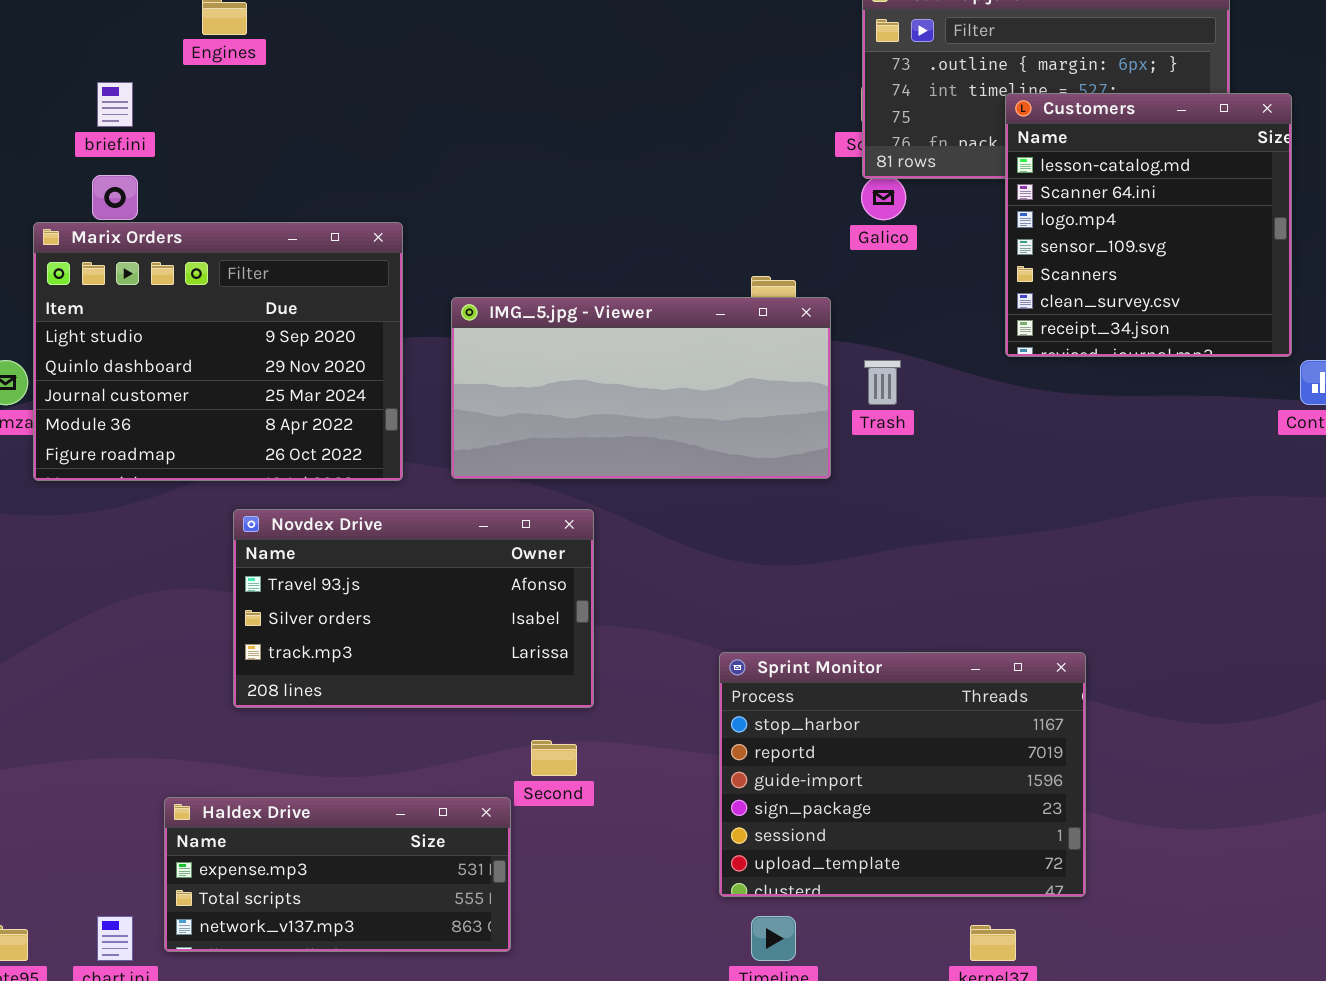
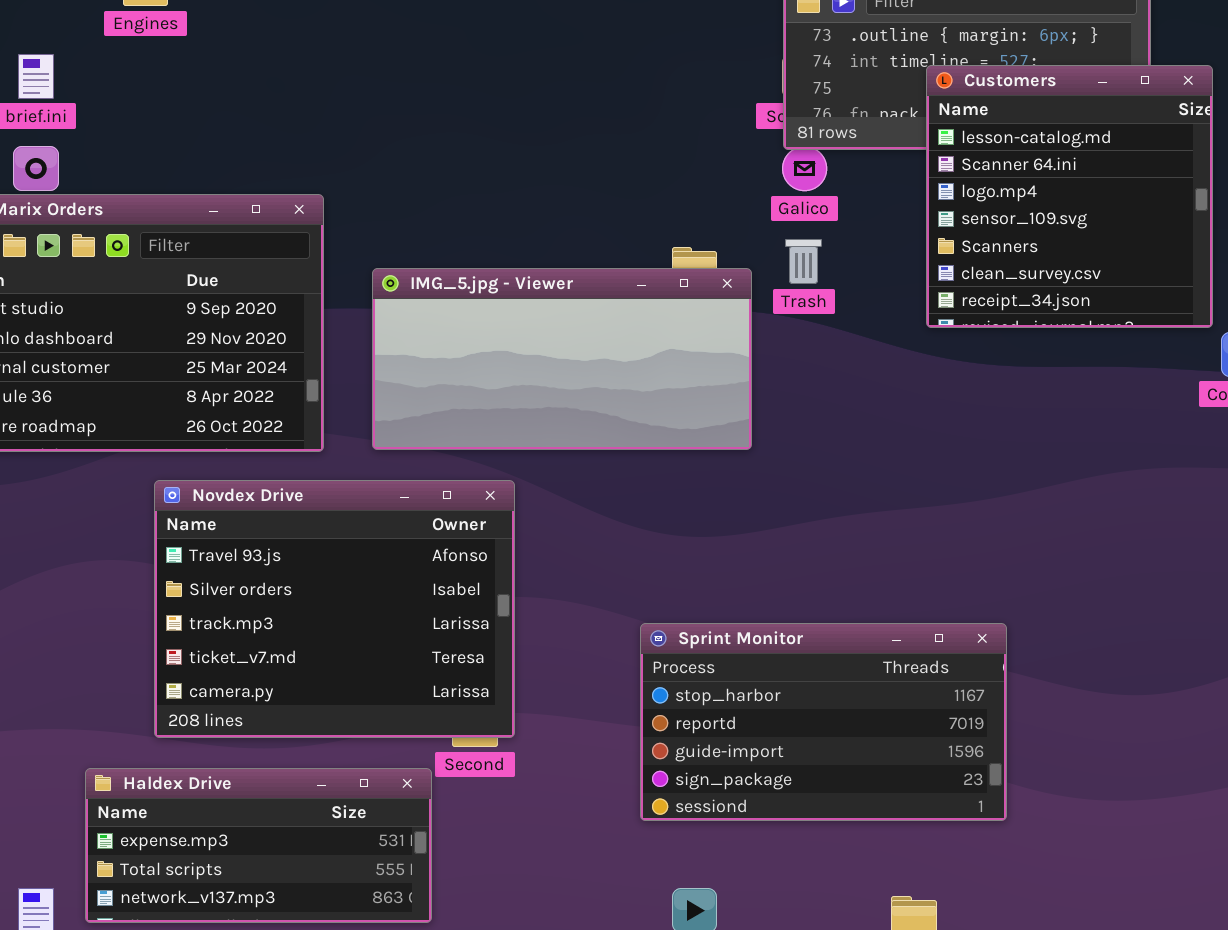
Trash: [864,360,901,405] -> [785,239,822,284], moved
Novdex Drive: [233,509,594,708] -> [154,480,515,738], resized
Sprint Monitor: [719,652,1086,897] -> [640,623,1007,821], resized

